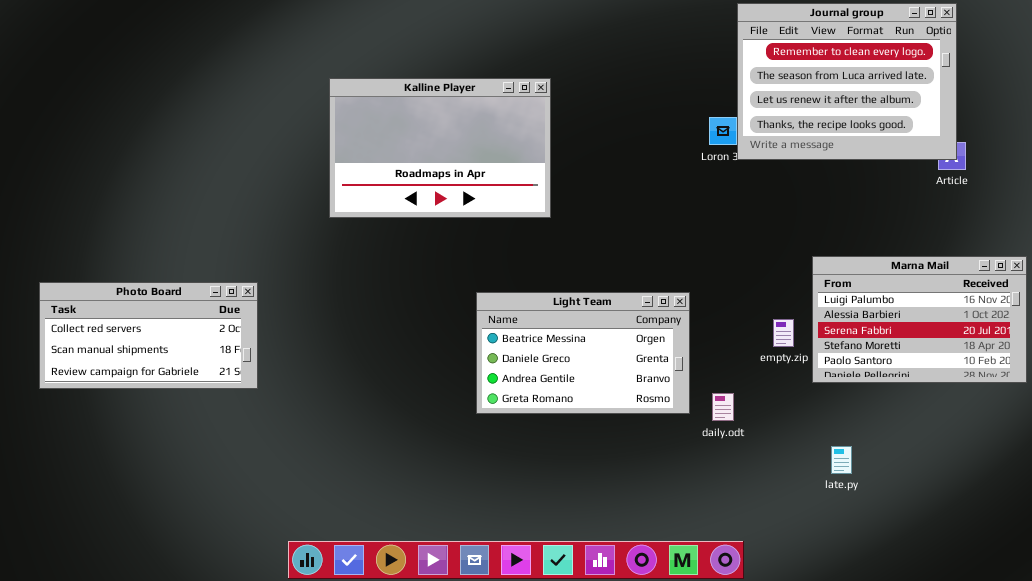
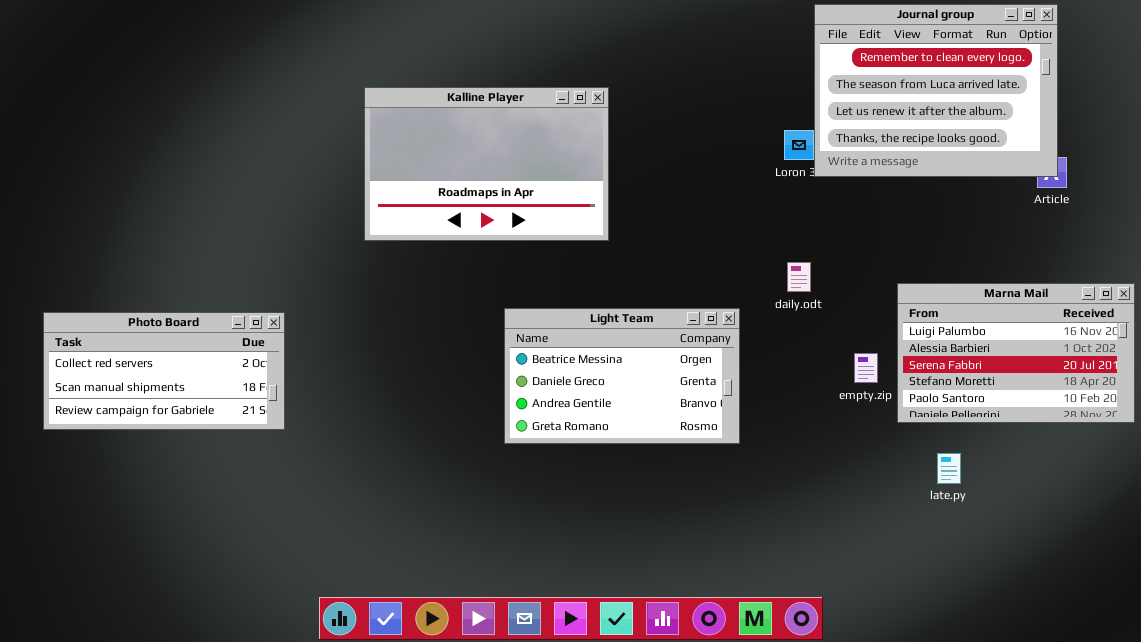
Light Team: [476,292,690,414] -> [504,308,740,444], moved
daily.odt: [712,393,734,421] -> [787,262,811,292], moved
late.py: [831,446,852,474] -> [937,453,961,484], moved

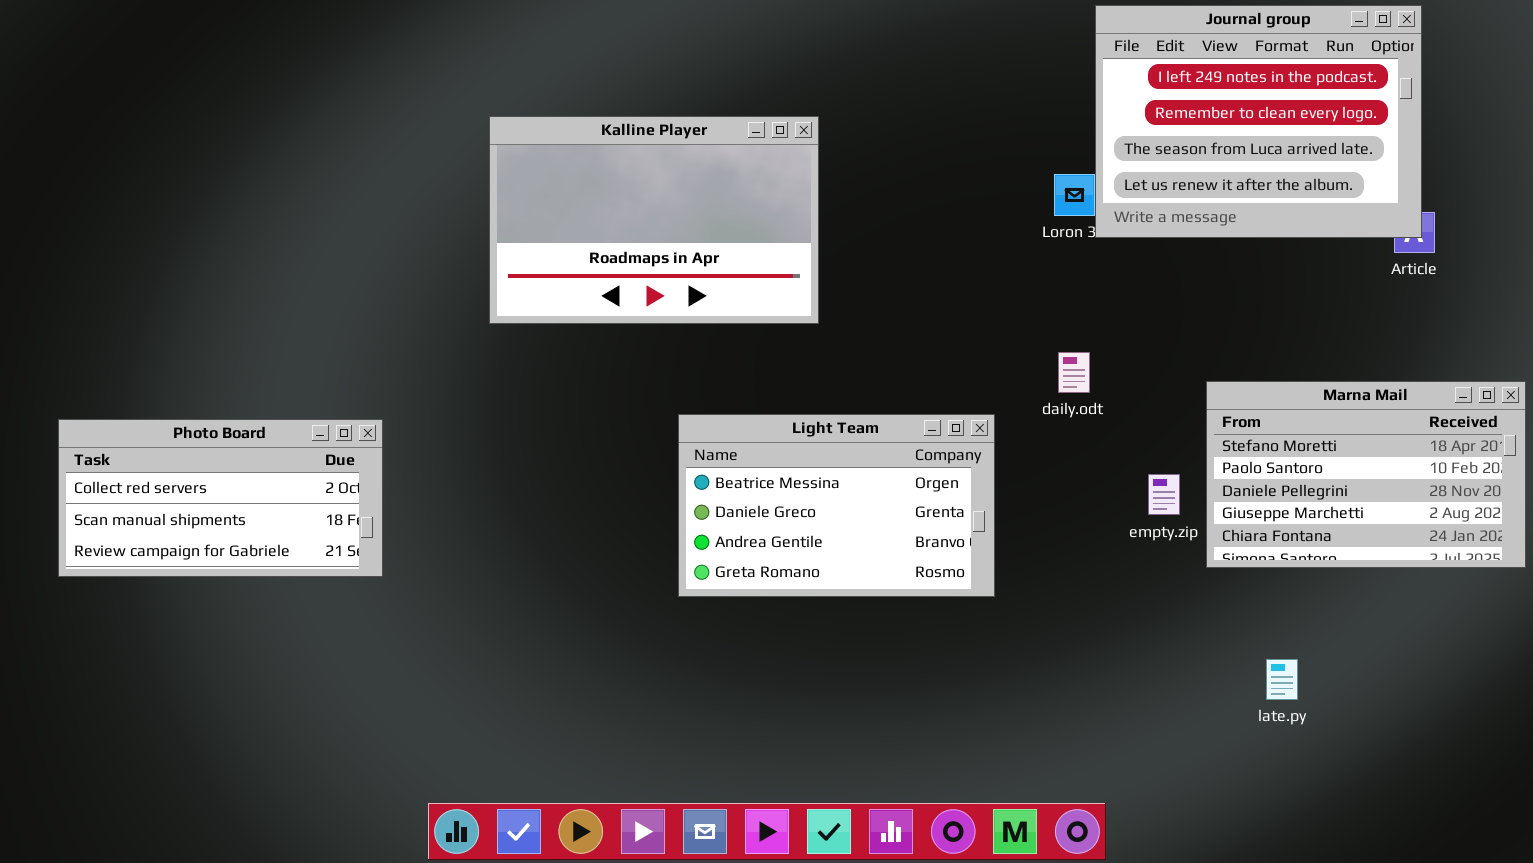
Journal group: [814,4,1058,177] -> [1095,5,1422,238], scrolled up 1 row
Marna Mail: [897,283,1135,423] -> [1206,381,1526,568], scrolled down 3 rows
late.py: [937,453,961,484] -> [1266,659,1298,700], moved

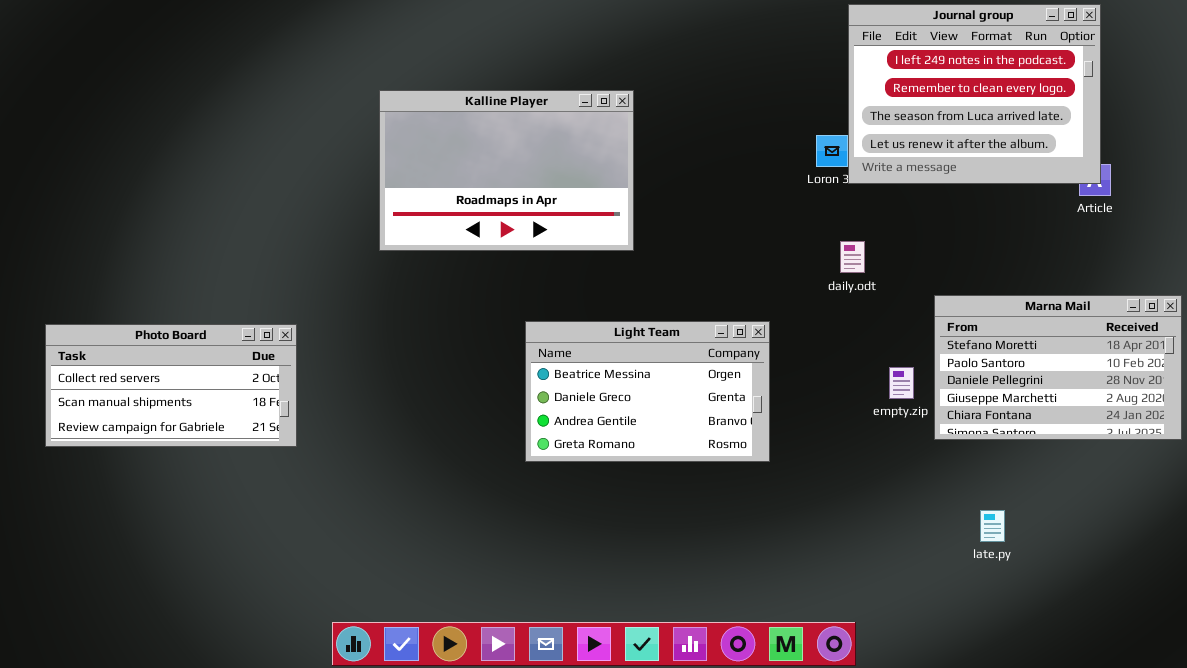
daily.odt: [1058,352,1090,393] -> [840,241,865,273], moved

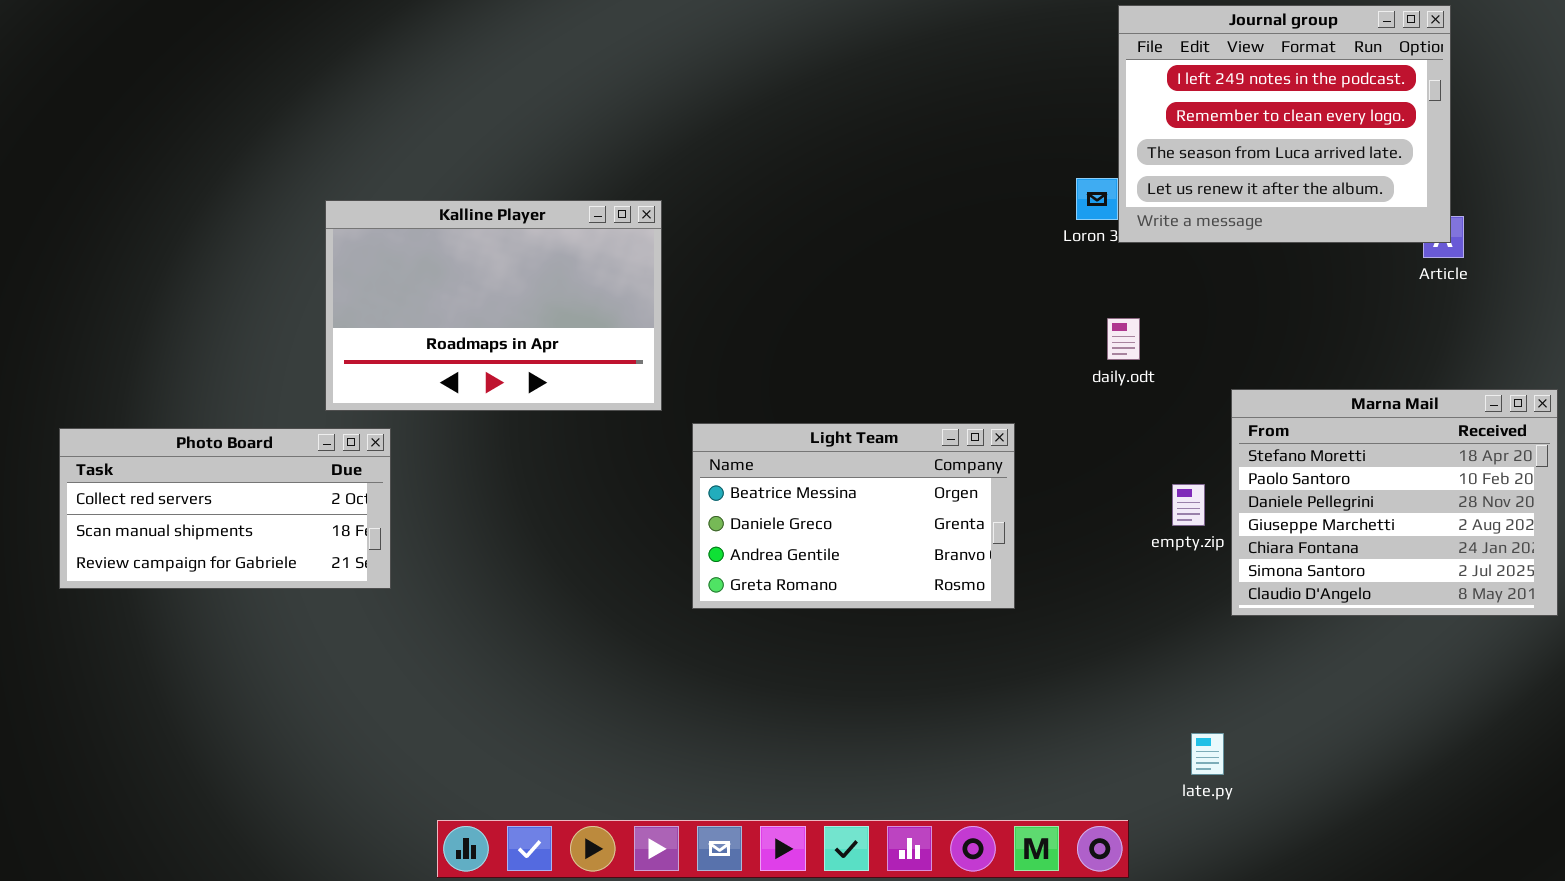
Kalline Player: [379,90,634,251] -> [325,200,662,411], moved
Marna Mail: [934,295,1182,440] -> [1231,389,1558,616], resized
late.py: [980,510,1005,542] -> [1191,733,1224,775], moved

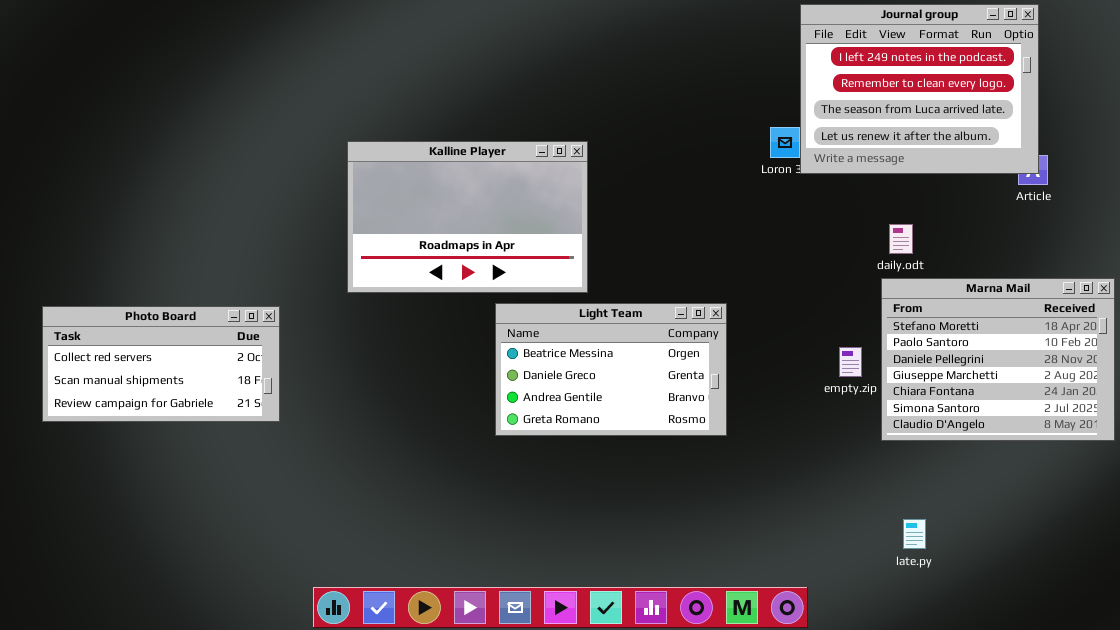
Kalline Player: [325,200,662,411] -> [347,141,588,293], moved
daily.odt: [1107,318,1140,360] -> [889,224,913,254], moved
late.py: [1191,733,1224,775] -> [903,519,926,549], moved

